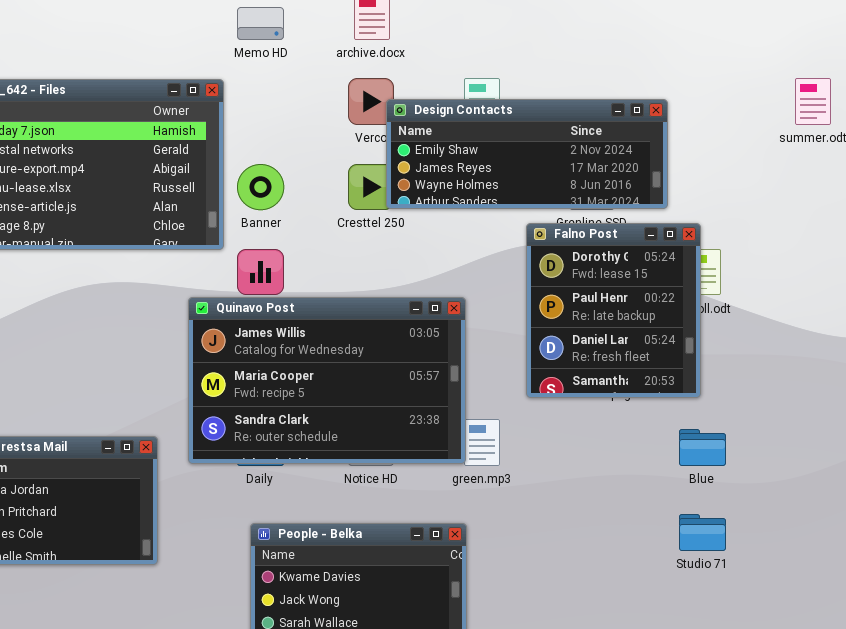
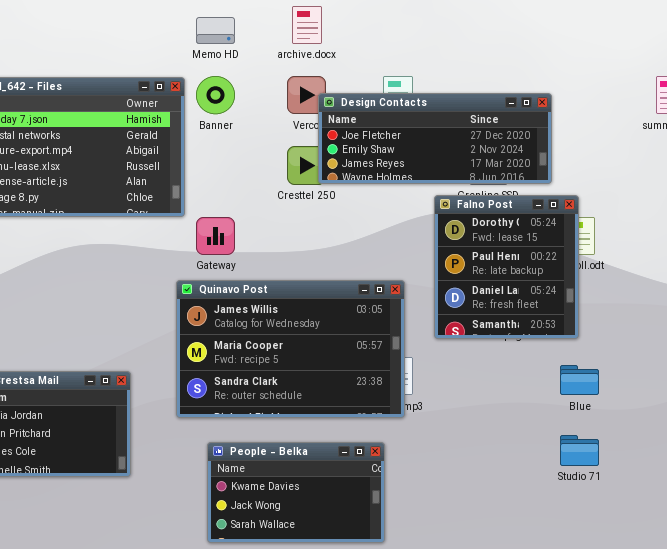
Design Contacts: [386,99,668,209] -> [318,93,552,184], scrolled up 1 row
Banner: [237,164,284,210] -> [196,76,235,114], moved
Quinavo Post: [188,297,466,464] -> [176,280,405,418], moved

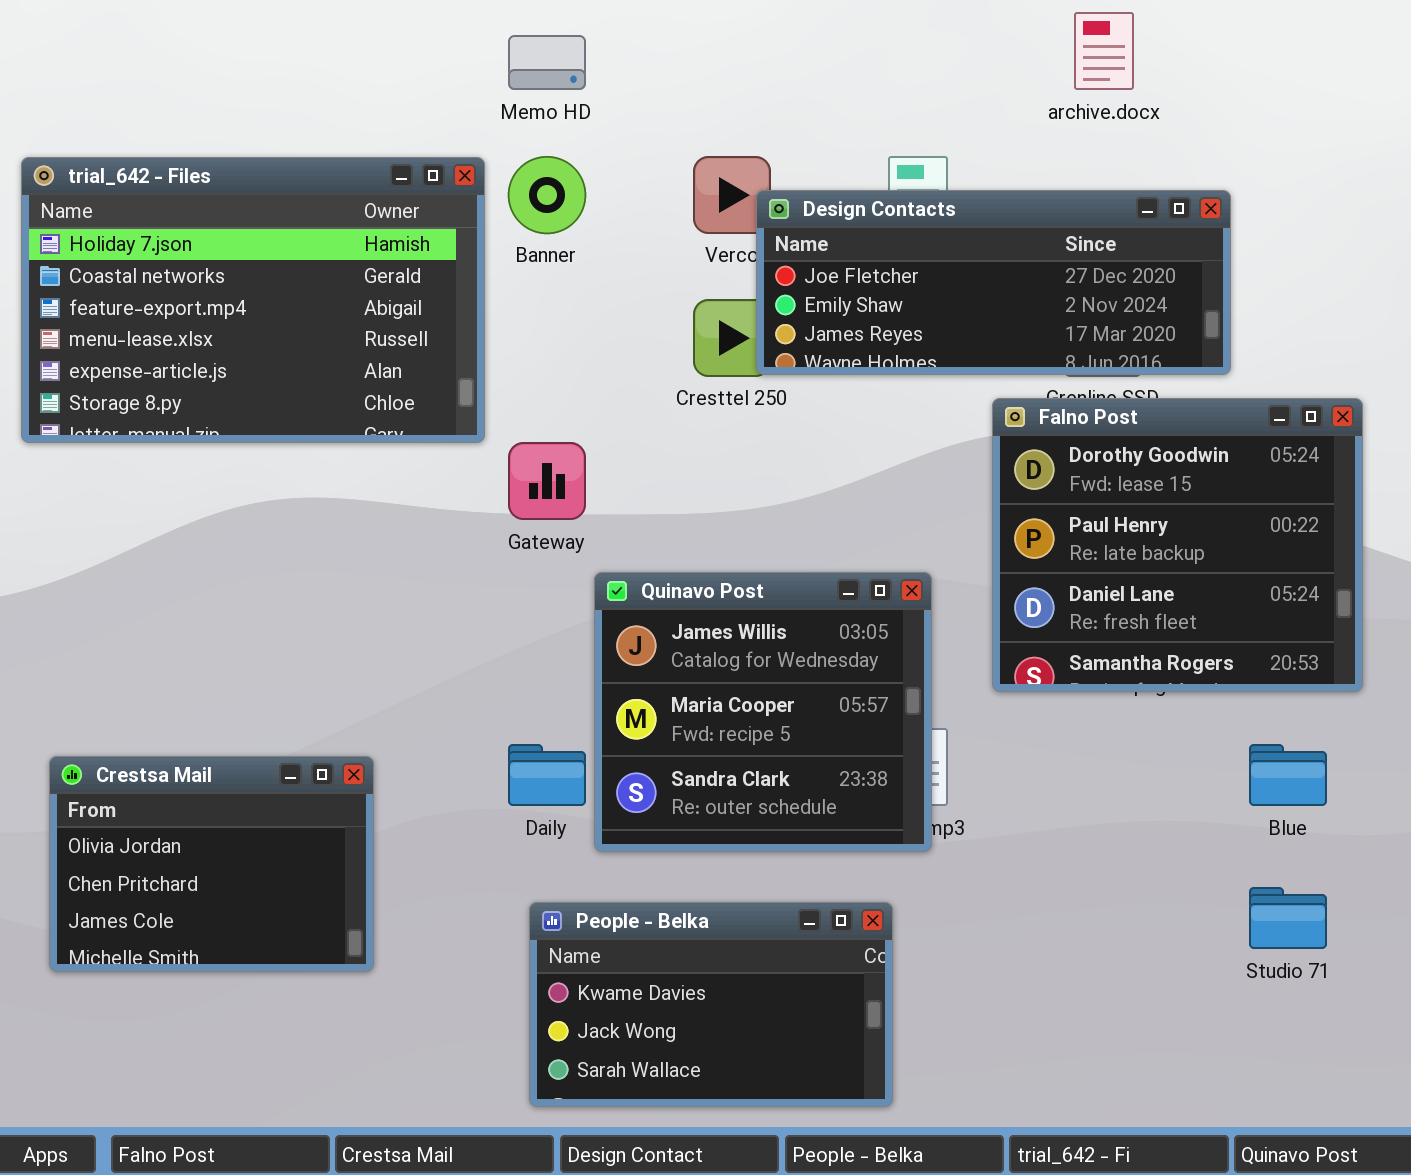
archive.docx: [292,6,322,44] -> [1074,12,1134,90], moved
Falno Post: [434,195,579,339] -> [992,398,1363,692], resized
Quinavo Post: [176,280,405,418] -> [594,572,932,852], resized

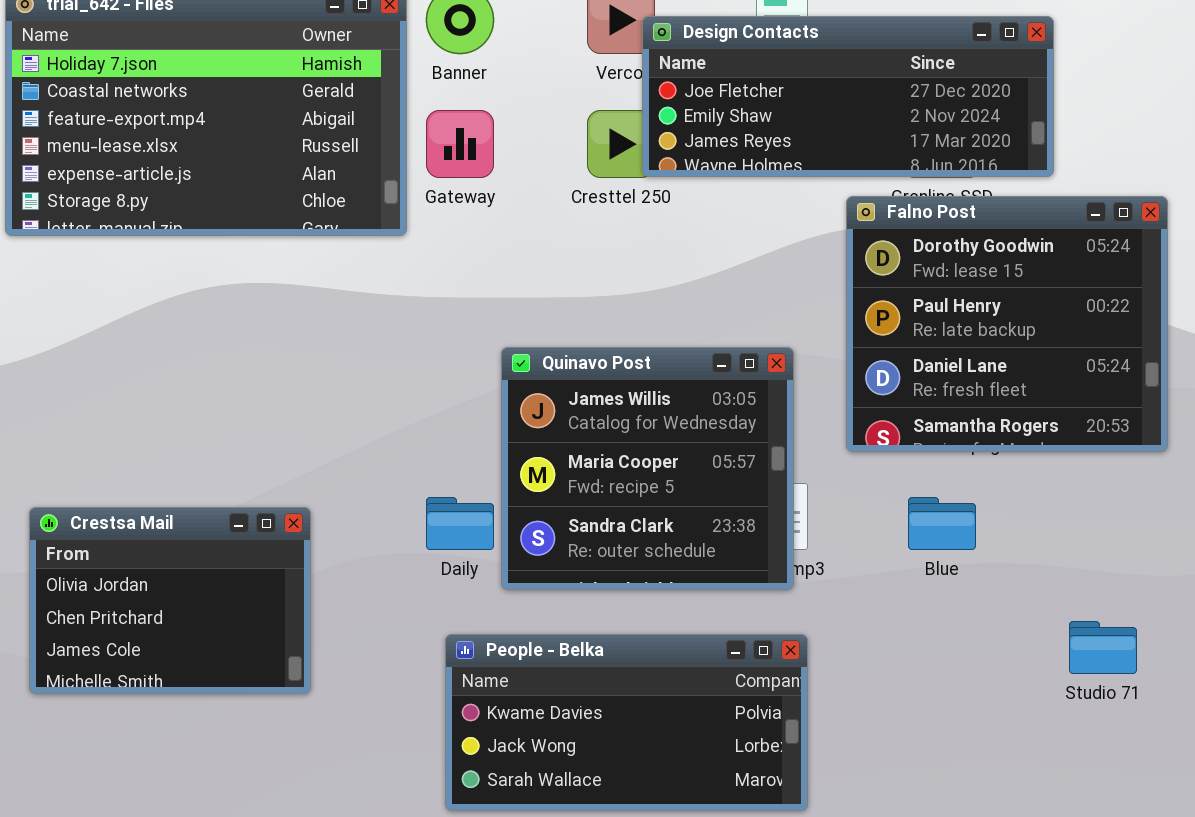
Gateway: [508,442,586,520] -> [426,110,494,178], moved
Blue: [1249,744,1327,806] -> [908,497,976,550], moved
People - Belka: [529,902,893,1107] -> [445,634,808,811], resized

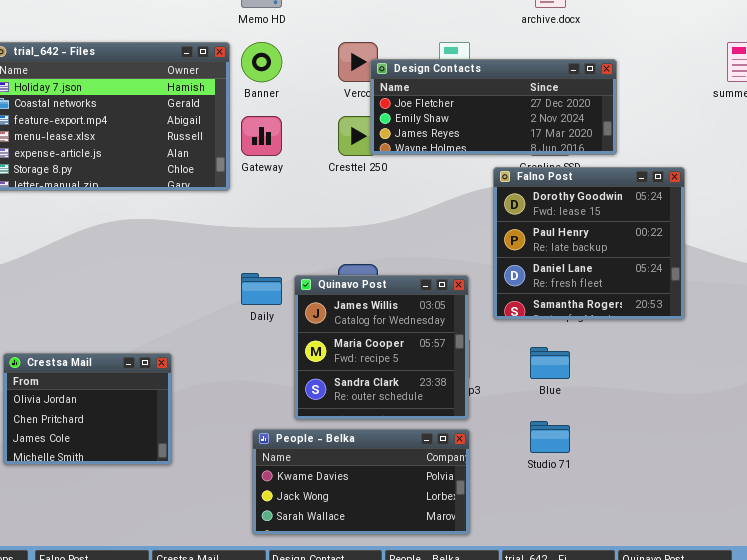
Quinavo Post: [501,347,794,590] -> [294,275,469,420], moved
Daily: [426,497,494,550] -> [241,273,282,305], moved
Studio 71: [1069,621,1137,674] -> [530,421,570,453], moved

